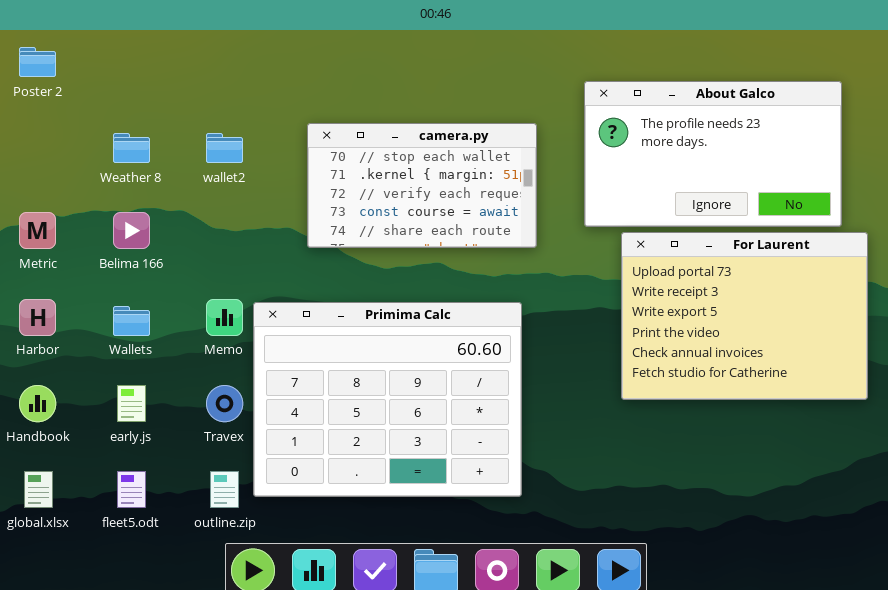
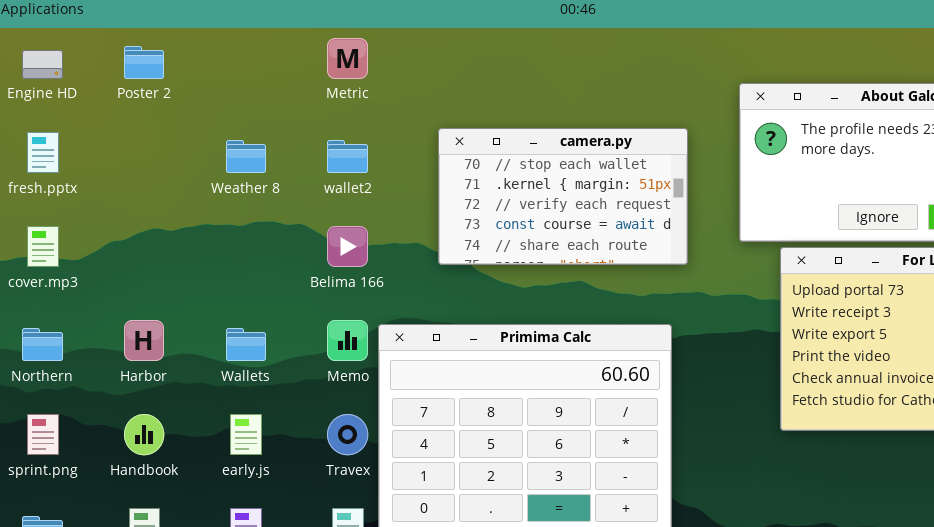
Metric: [19,212,56,249] -> [327,38,368,79], moved
Belima 166: [113,212,150,249] -> [327,226,368,267], moved

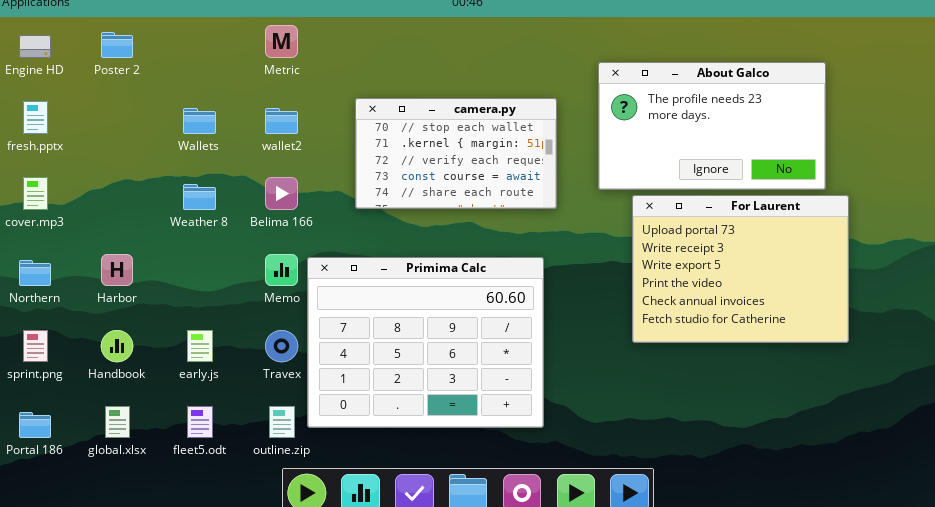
Weather 8: [226,140,266,173] -> [183,184,216,210], moved
Wallets: [226,328,266,361] -> [183,108,216,134], moved

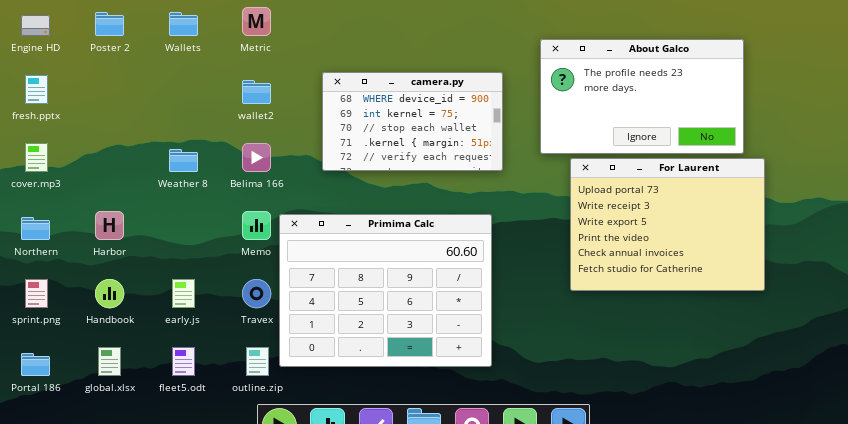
camera.py: [355,98,557,209] -> [322,72,503,171], scrolled up 2 rows
Wallets: [183,108,216,134] -> [169,12,198,36], moved

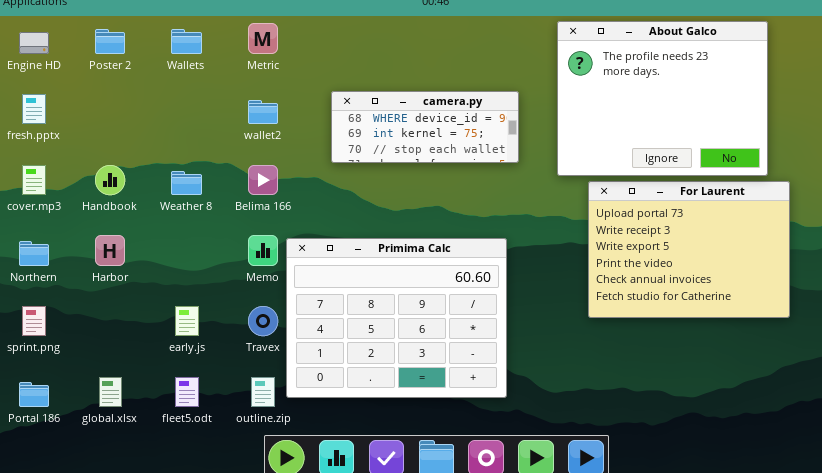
About Galco: [540,39,744,154] -> [557,21,768,176], resized
camera.py: [322,72,503,171] -> [331,91,519,163], resized
Handbook: [95,279,124,308] -> [95,165,125,195], moved

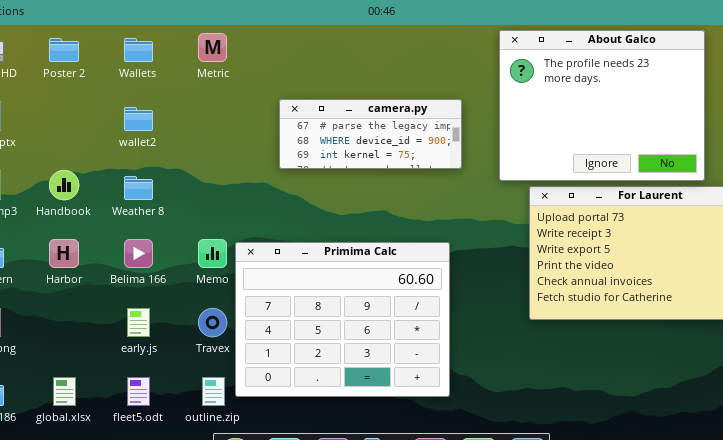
camera.py: [331,91,519,163] -> [279,99,462,169], scrolled up 1 row
wallet2: [248,100,278,124] -> [124,107,153,131], moved
Belima 166: [248,165,278,195] -> [124,239,153,268], moved

